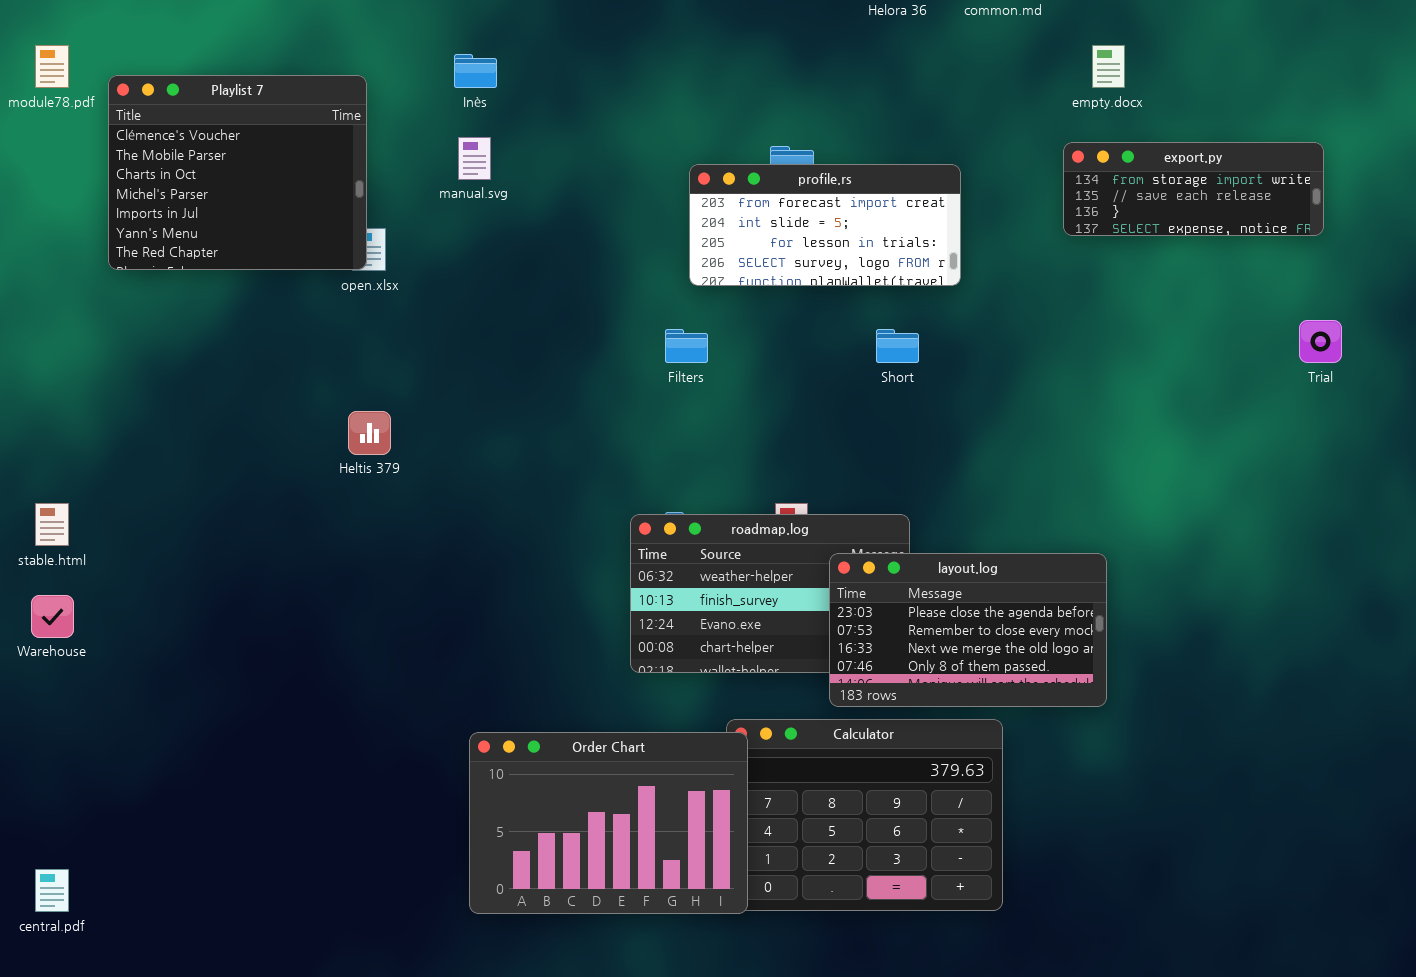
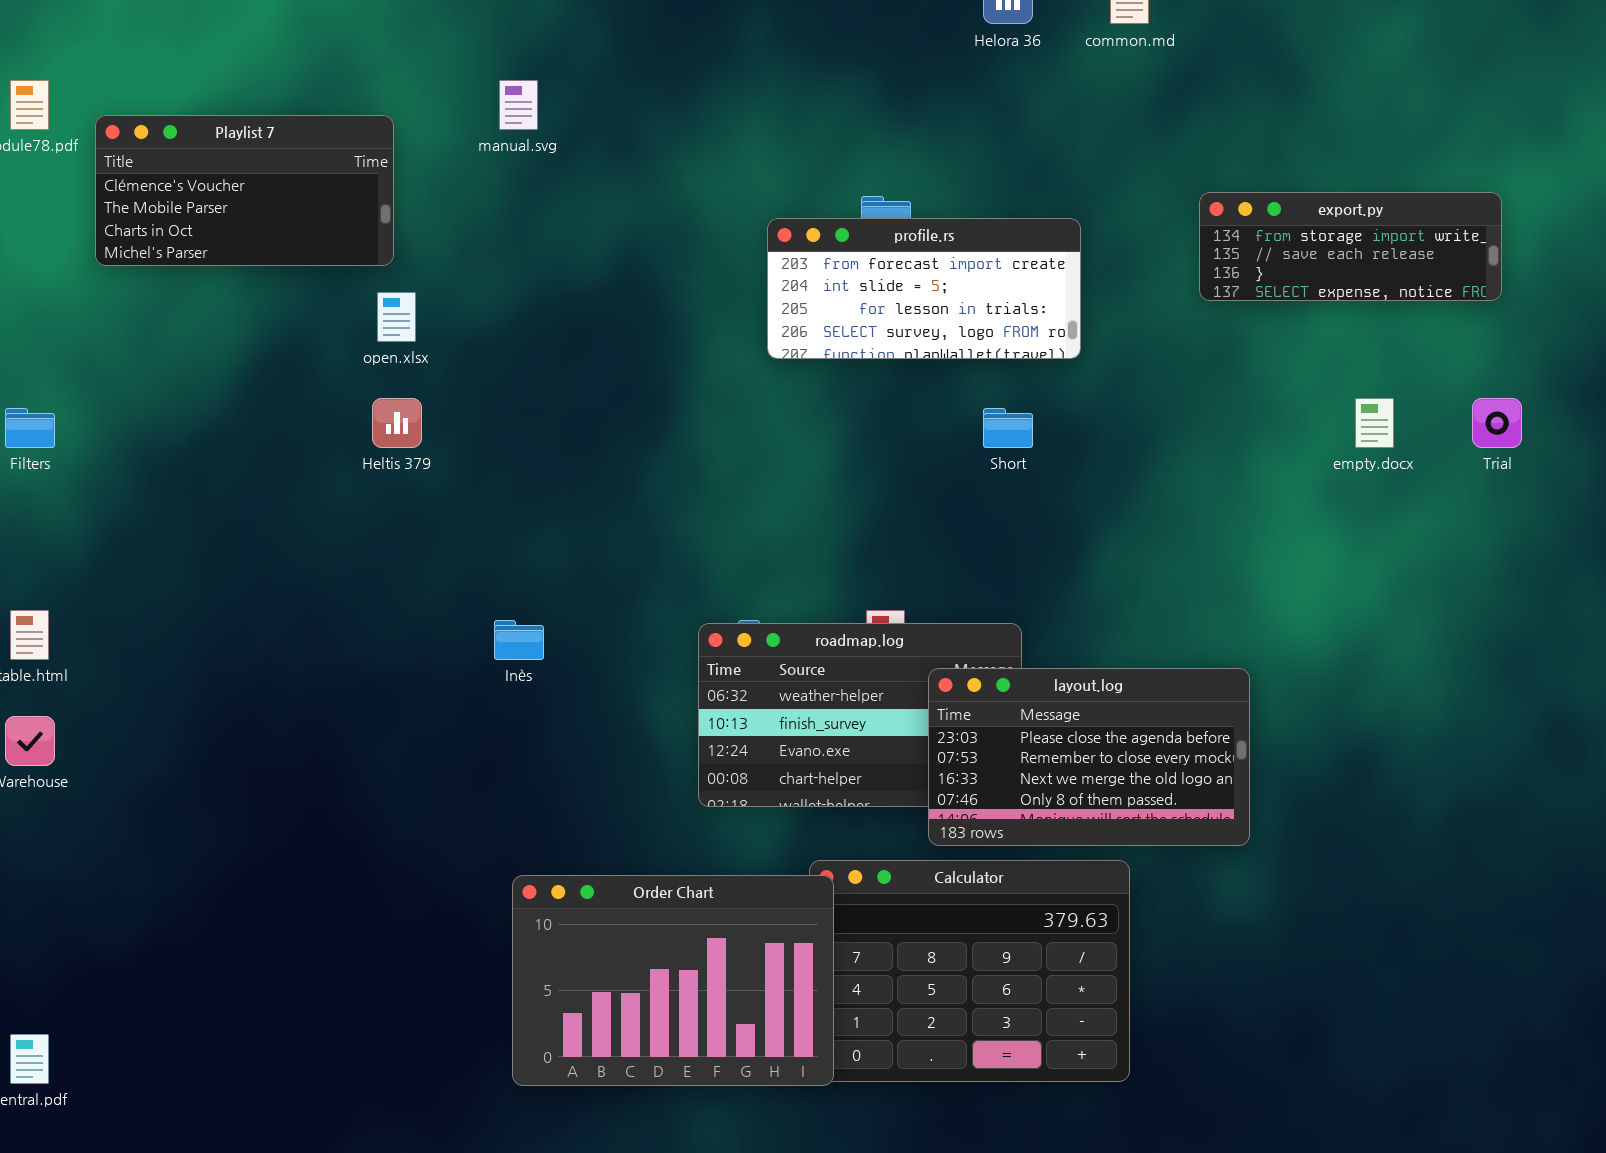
empty.docx: [1092,45,1125,88] -> [1355,398,1394,448], moved
Inès: [454,54,497,88] -> [494,620,544,660], moved
Playlist 7: [108,75,367,270] -> [95,115,394,266], resized
manual.svg: [458,137,491,180] -> [499,80,538,130], moved
Filters: [665,329,708,363] -> [5,408,55,448], moved
Heltis 379: [348,411,391,455] -> [372,398,422,448], moved

